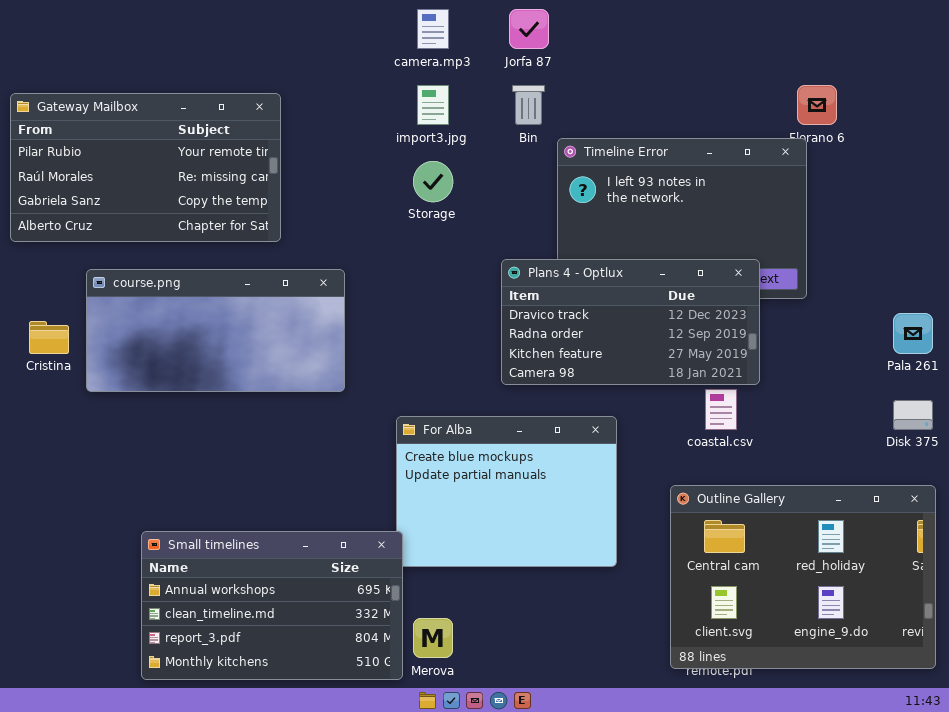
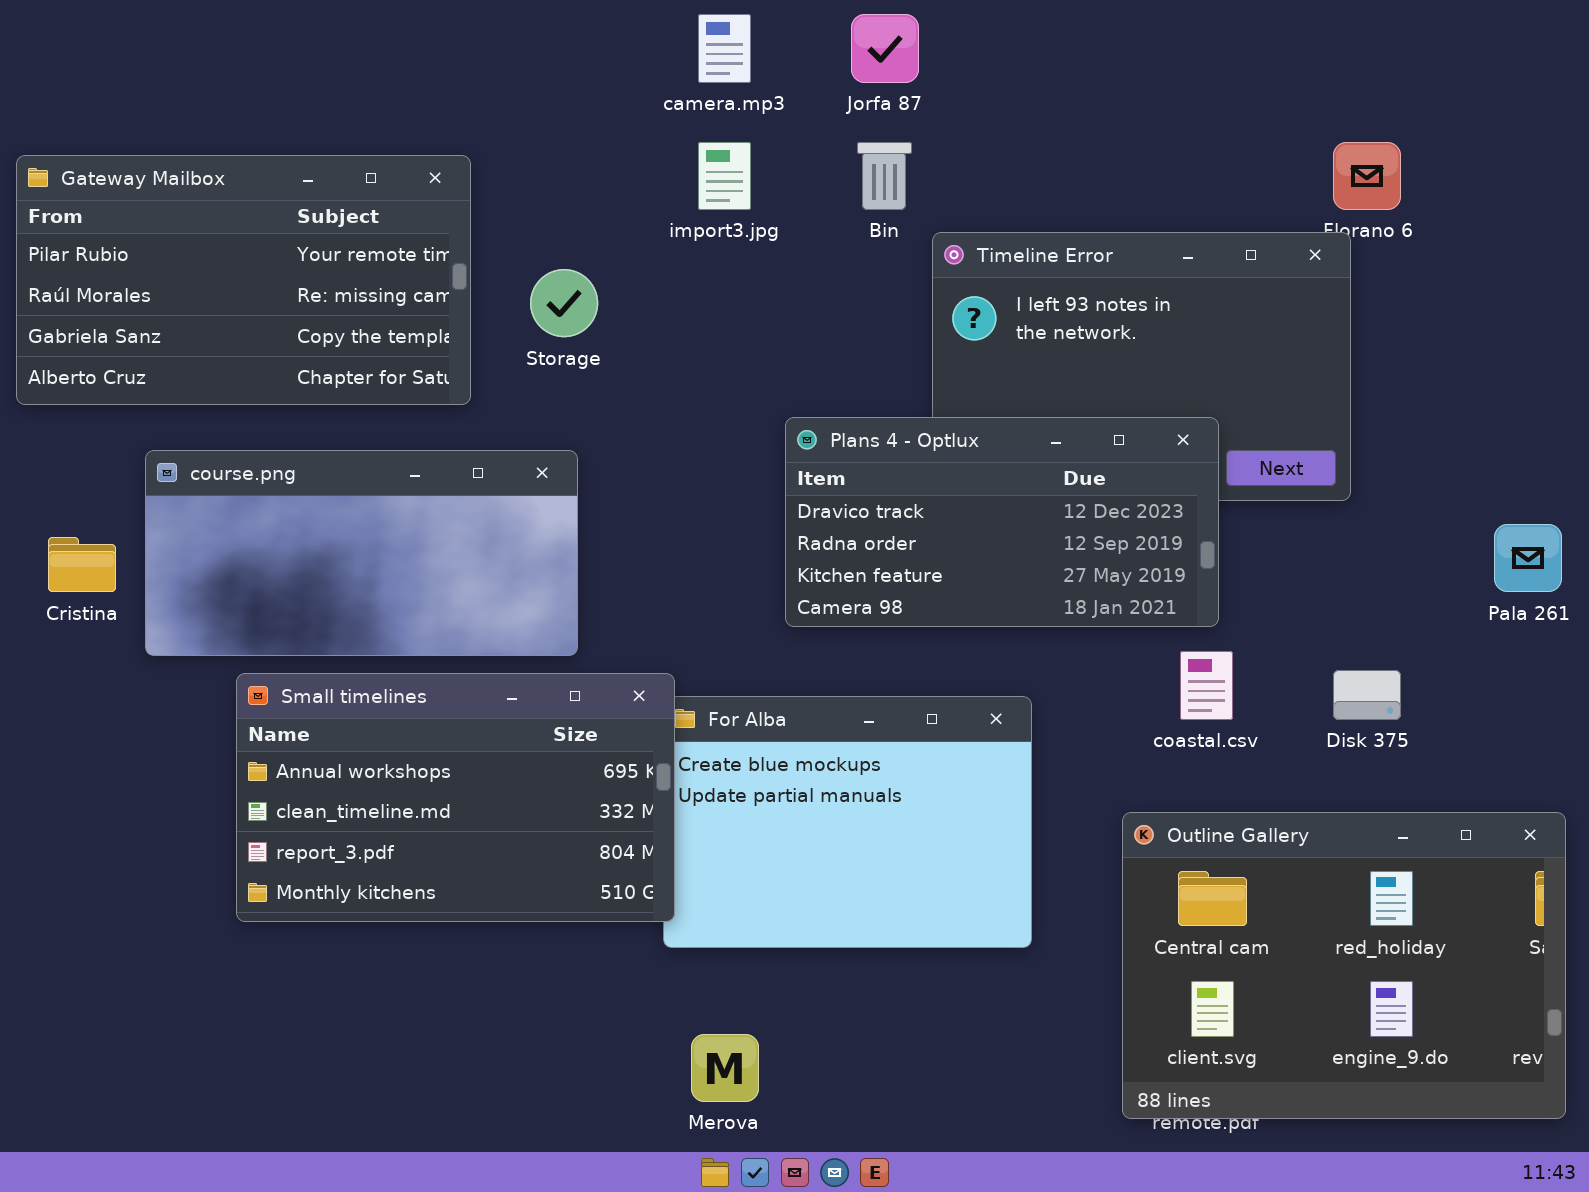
Storage: [413,161,453,202] -> [530,269,598,337], moved
Plans 4 - Optlux: [501,259,760,385] -> [785,417,1219,627], moved
Disk 375: [893,400,933,430] -> [1333,670,1401,720], moved
Small timelines: [141,531,403,680] -> [236,673,675,922], moved

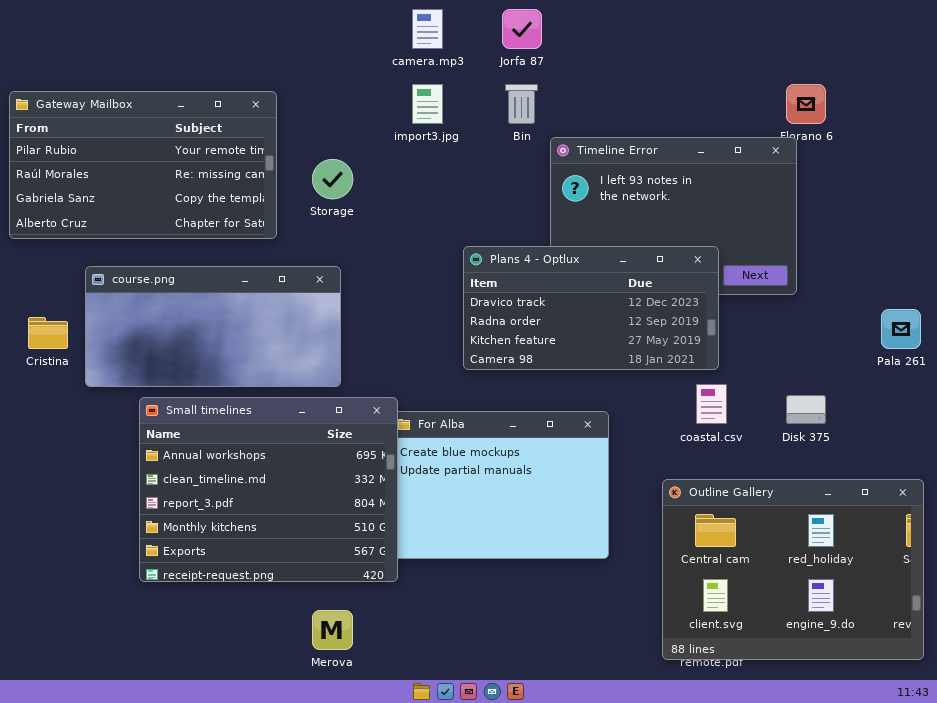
Small timelines: [236,673,675,922] -> [139,397,398,582], resized
Merova: [691,1034,759,1102] -> [312,610,353,650], moved

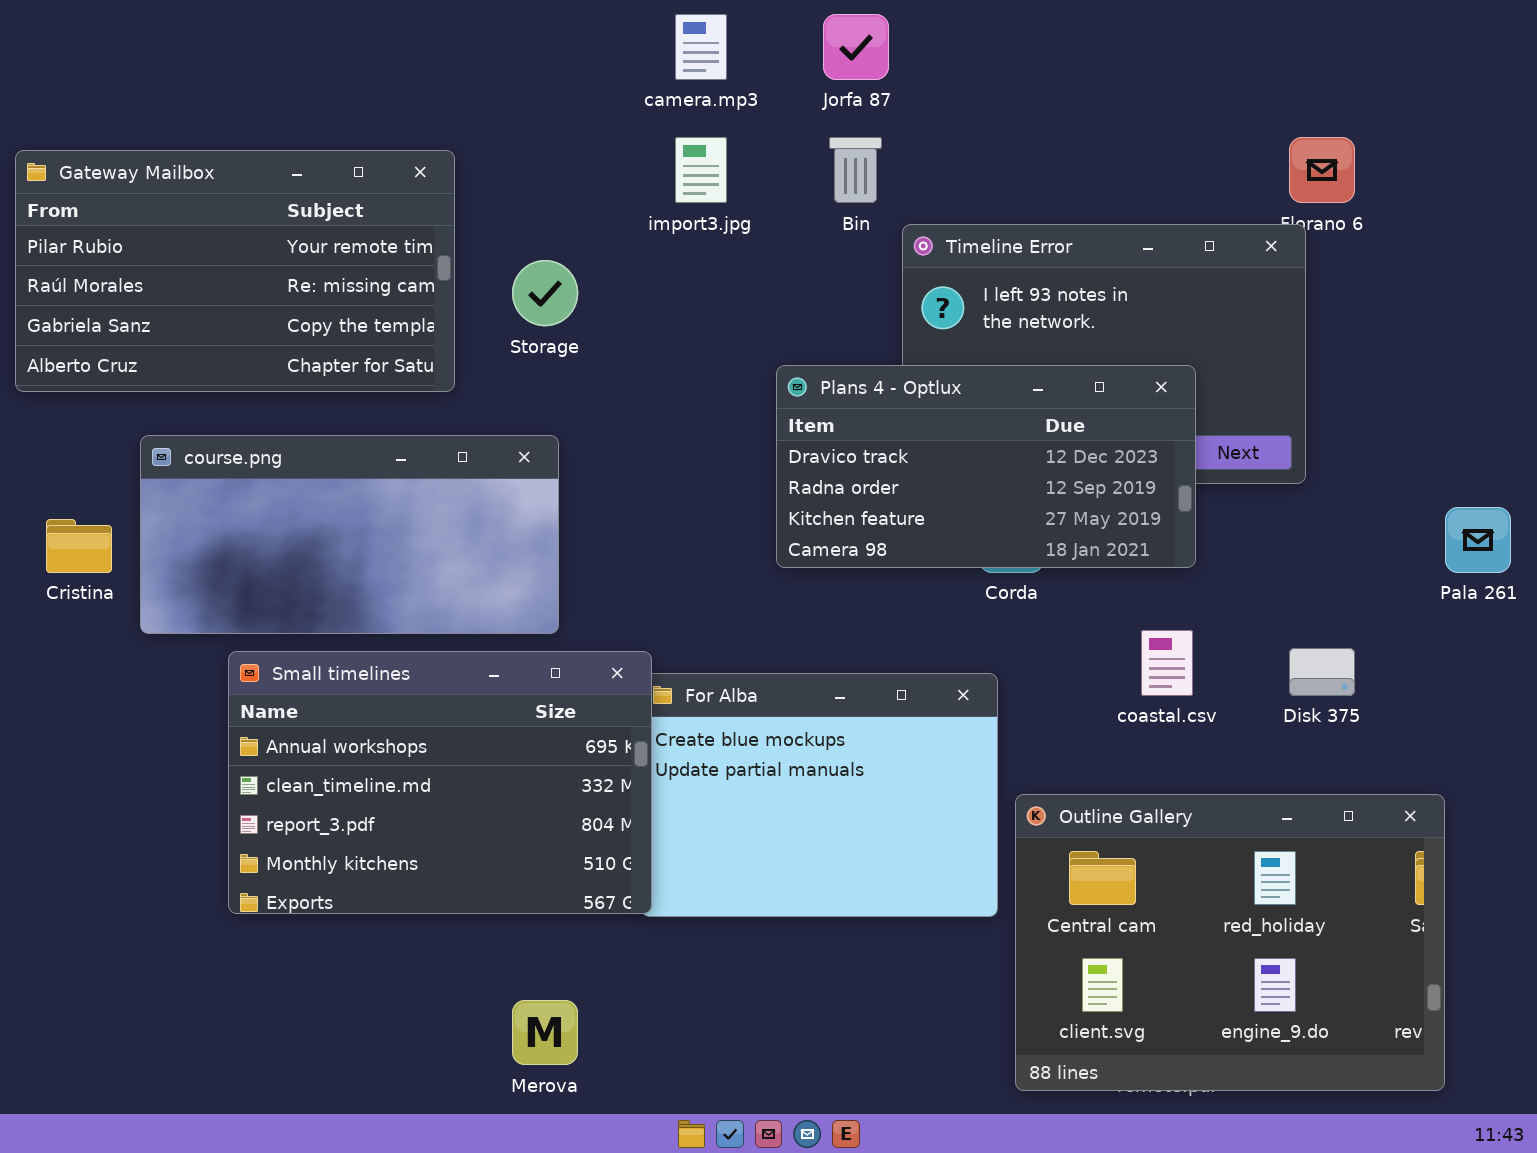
Plans 4 - Optlux: [463,246,719,370] -> [776,365,1196,568], moved
Small timelines: [139,397,398,582] -> [228,651,652,914], resized
Outline Gallery: [662,479,924,660] -> [1015,794,1445,1091], moved

